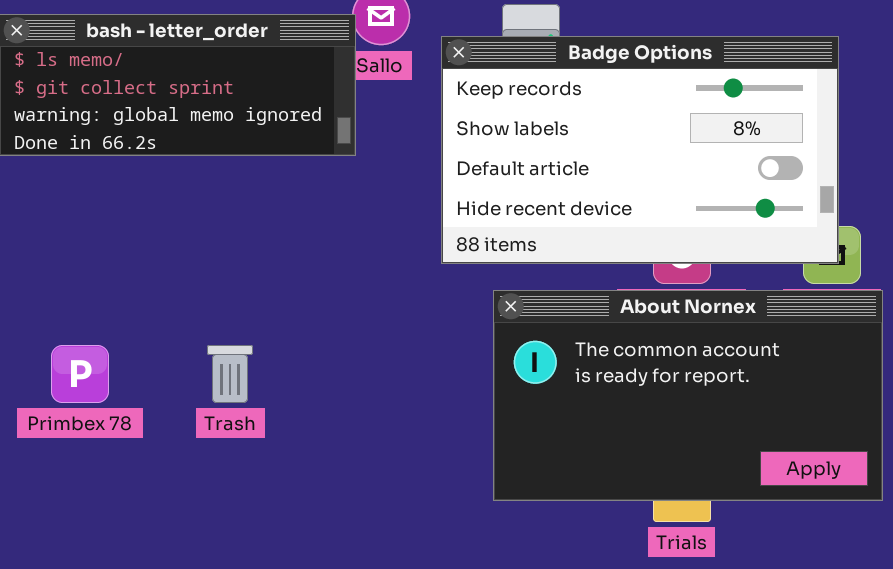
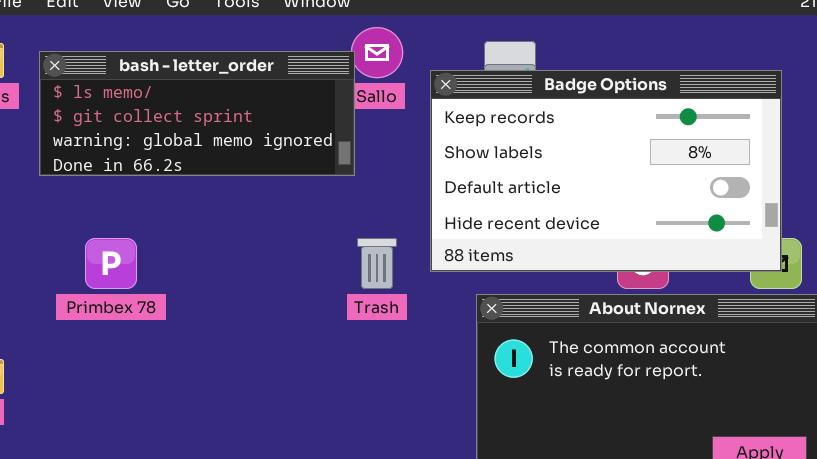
Primbex 78: [51,345,109,403] -> [85,238,137,289], moved
Trash: [207,345,253,403] -> [357,238,397,289], moved

